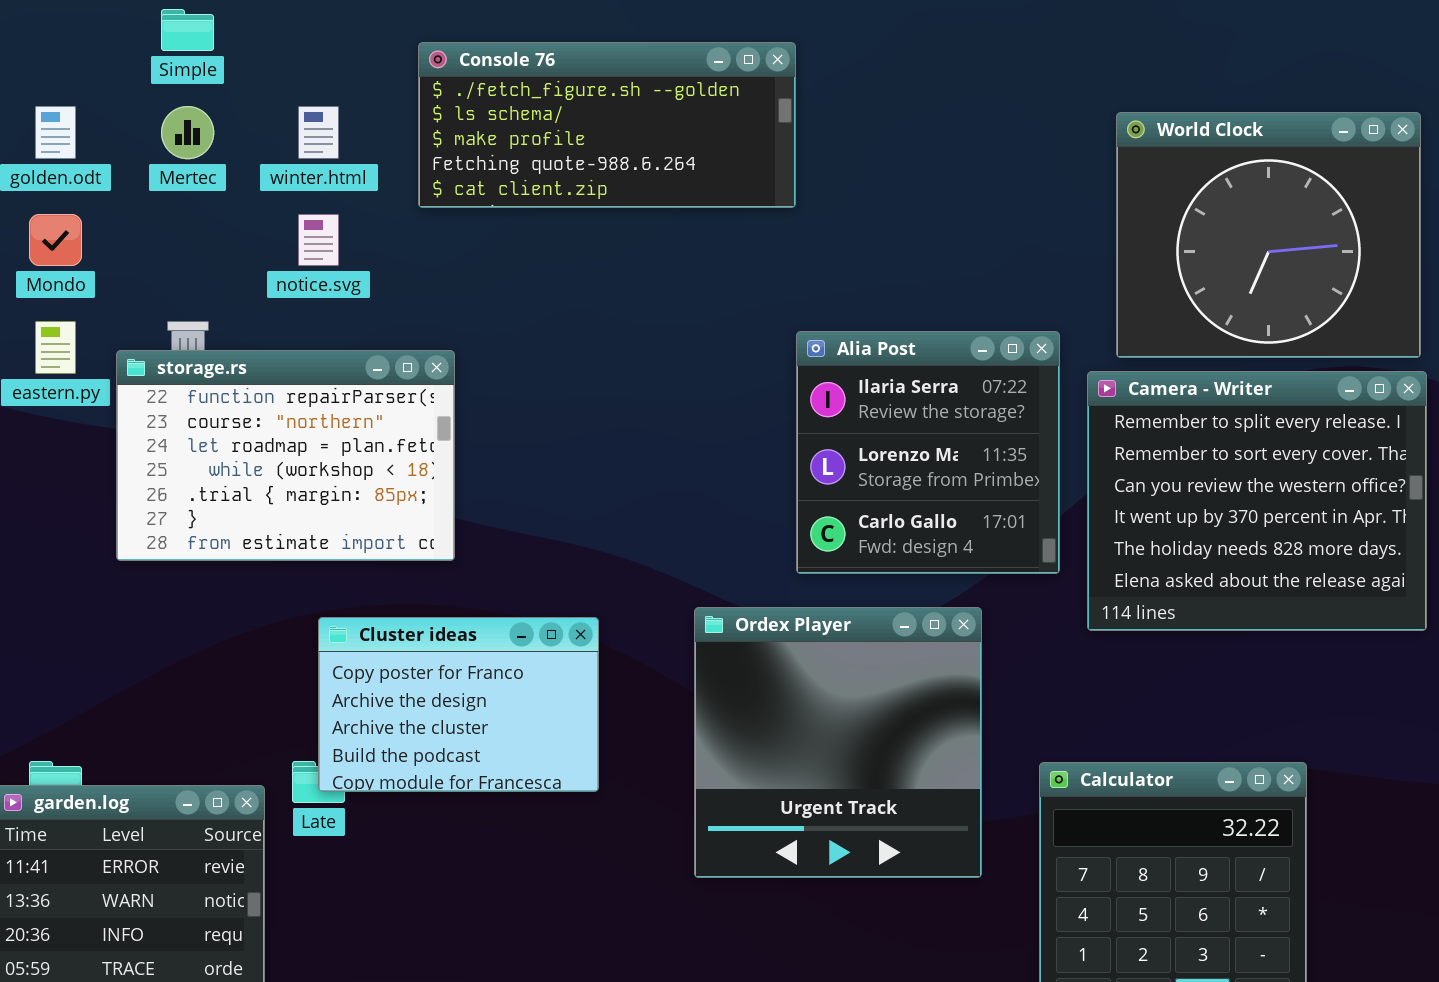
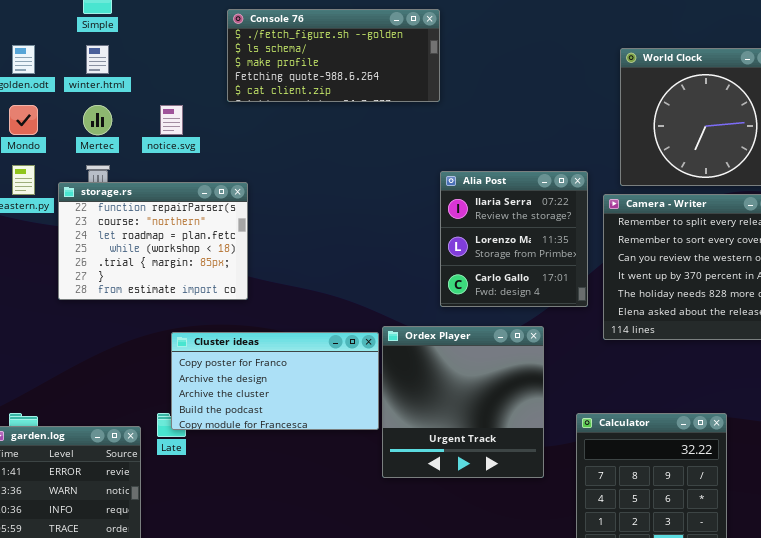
Mertec: [161,106,214,159] -> [83,105,112,135], moved
winter.html: [298,106,339,159] -> [86,45,109,74], moved
Cluster ideas: [318,617,599,792] -> [171,332,379,430], resized

